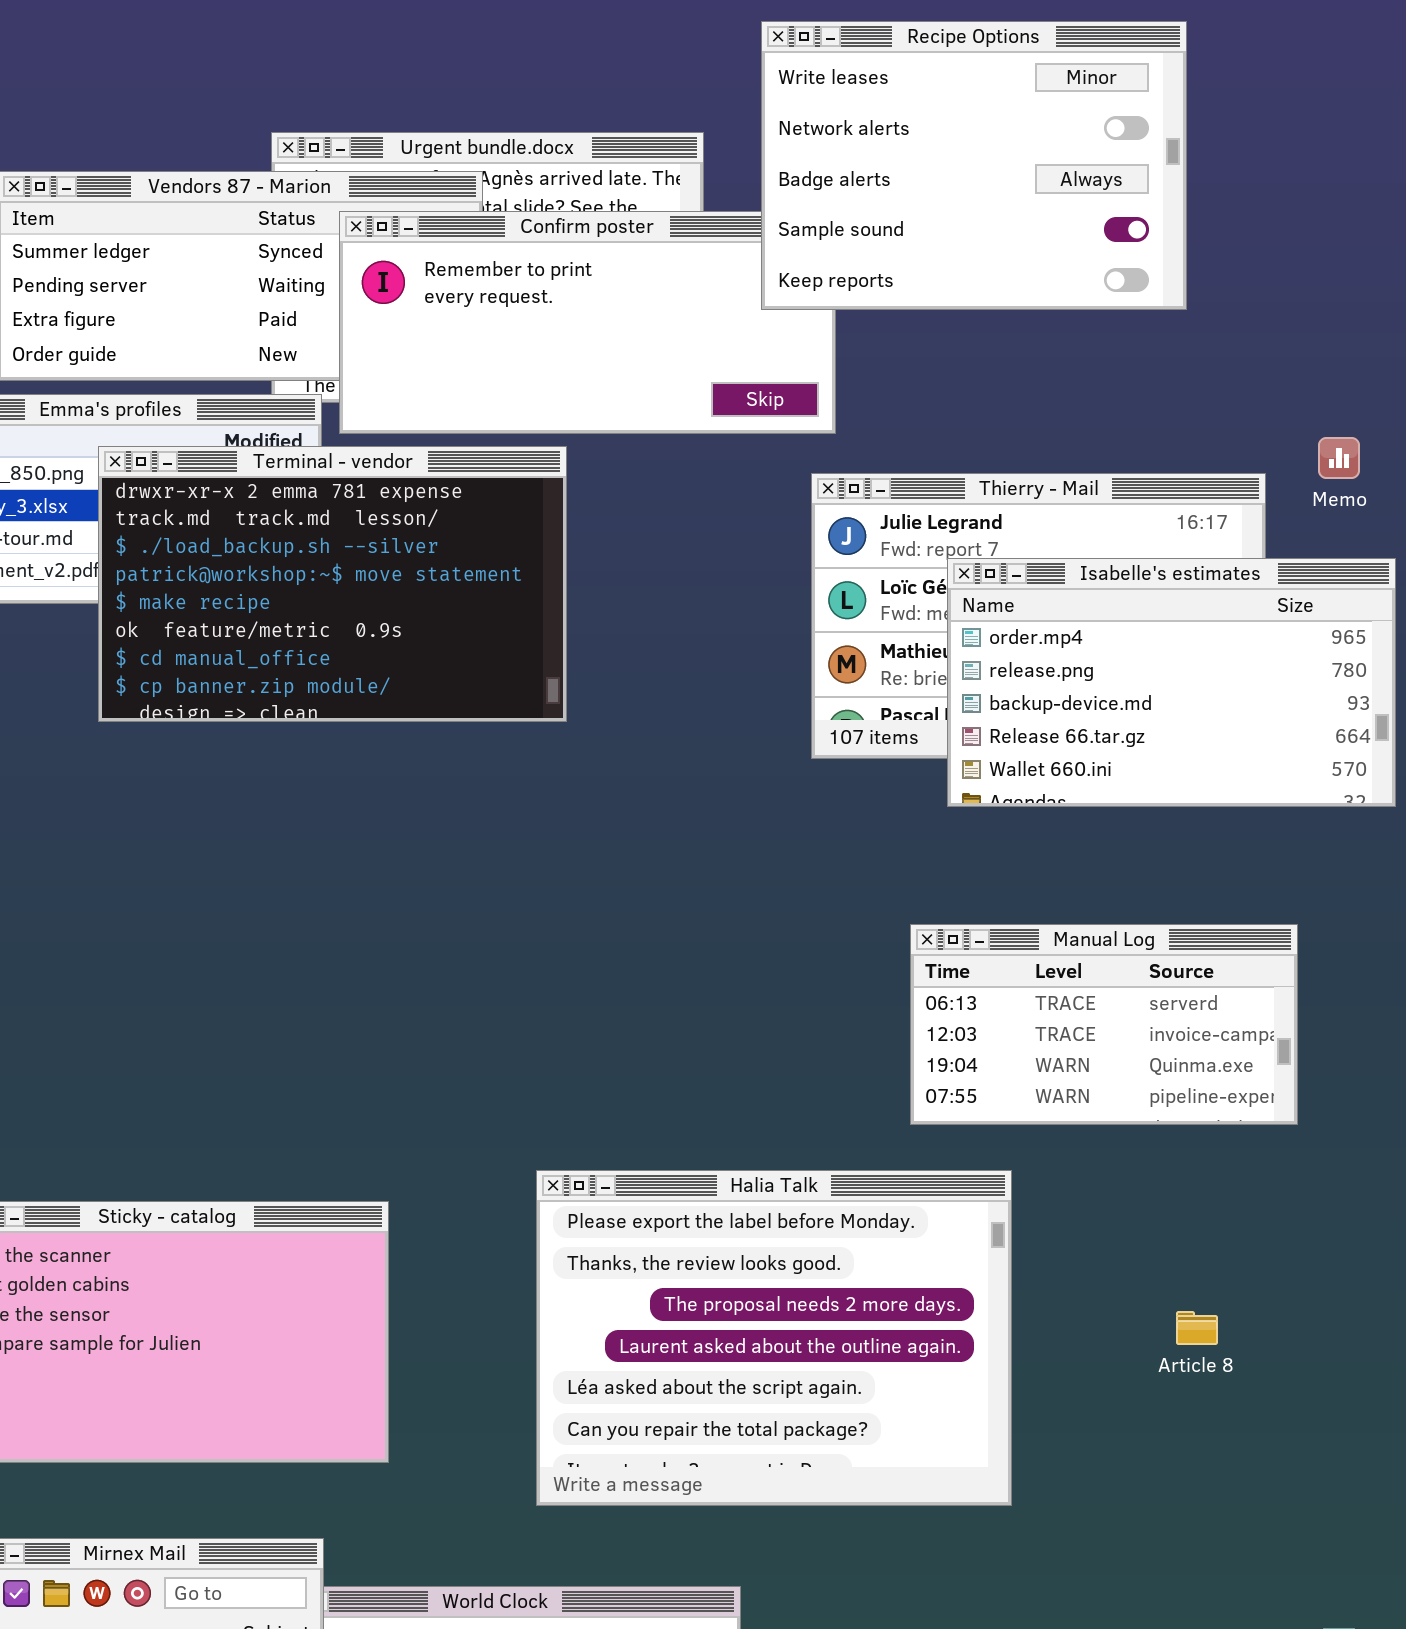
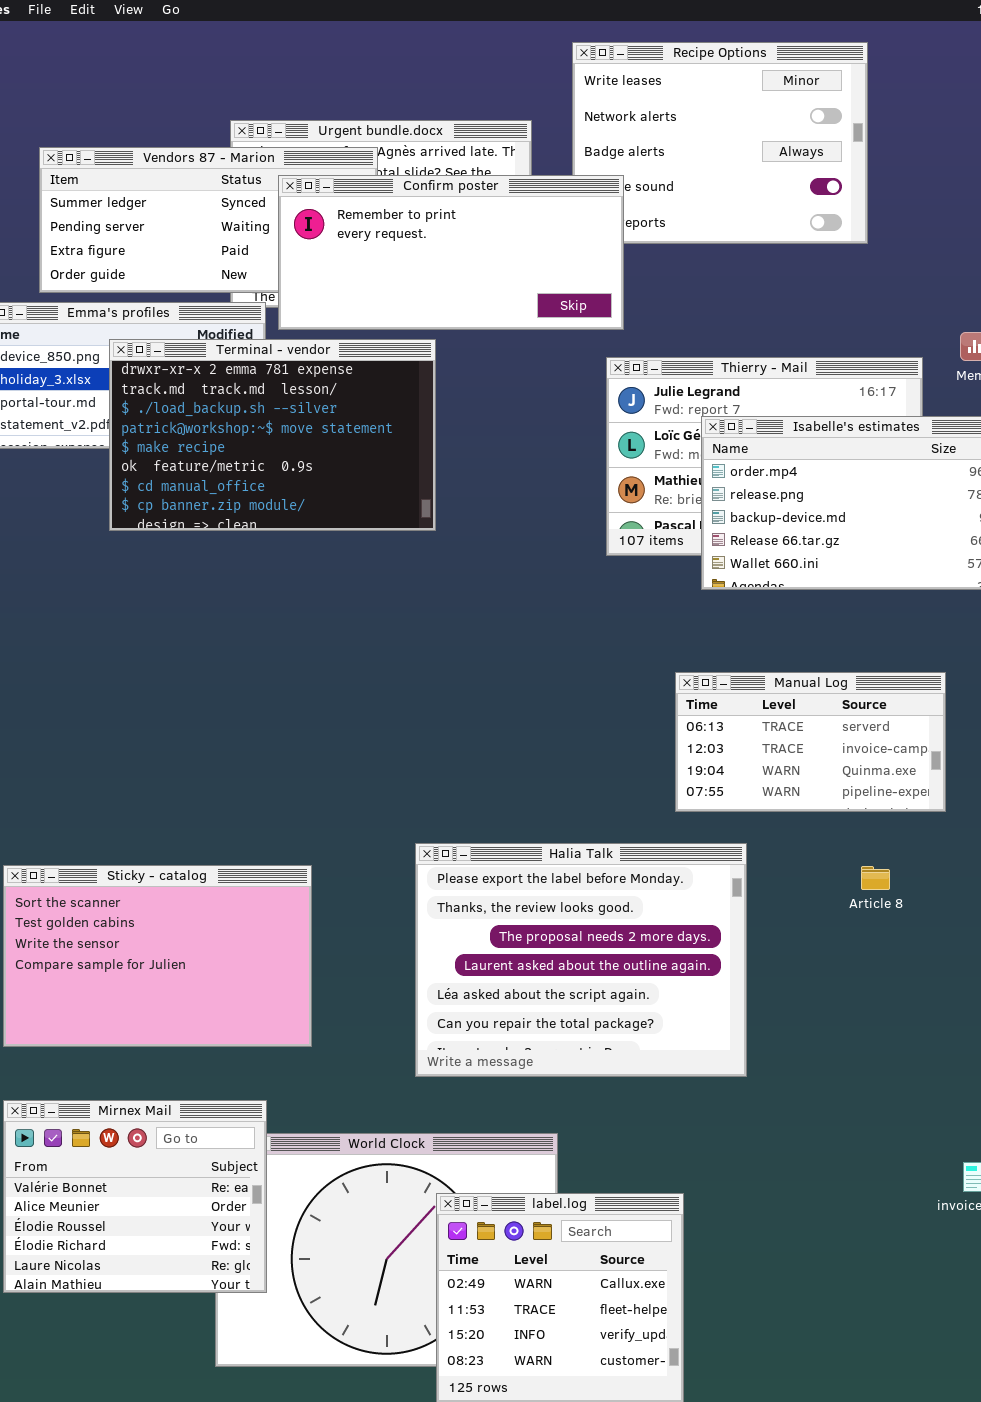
Confirm poster: [339,211,836,434] -> [278,175,624,330], raised
Article 8: [1176,1311,1218,1345] -> [861,866,890,890], moved

